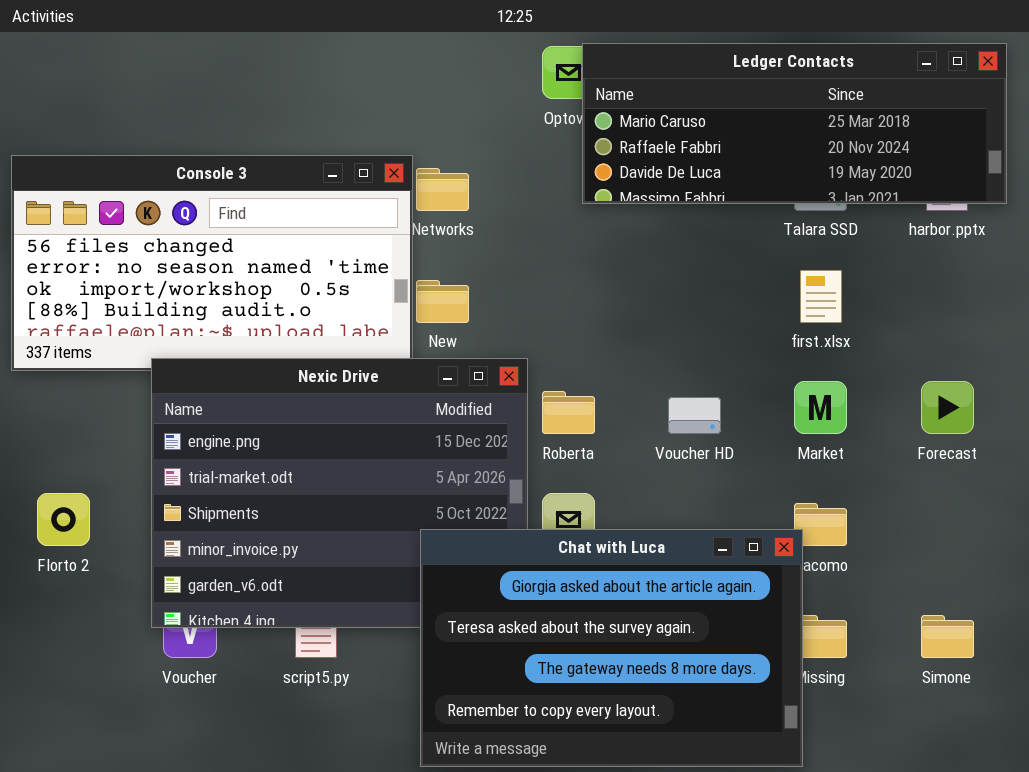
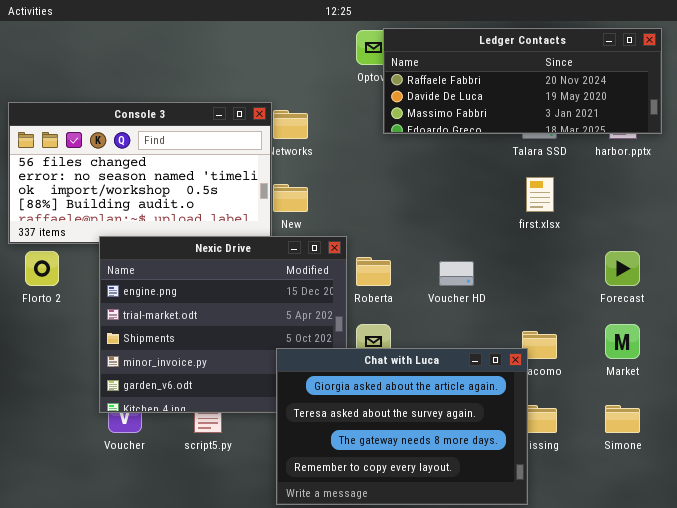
Ledger Contacts: [582,43,1007,204] -> [383,28,662,134], scrolled down 1 row
Market: [794,381,847,434] -> [605,324,640,359], moved
Florto 2: [37,493,90,546] -> [25,251,59,286], moved

